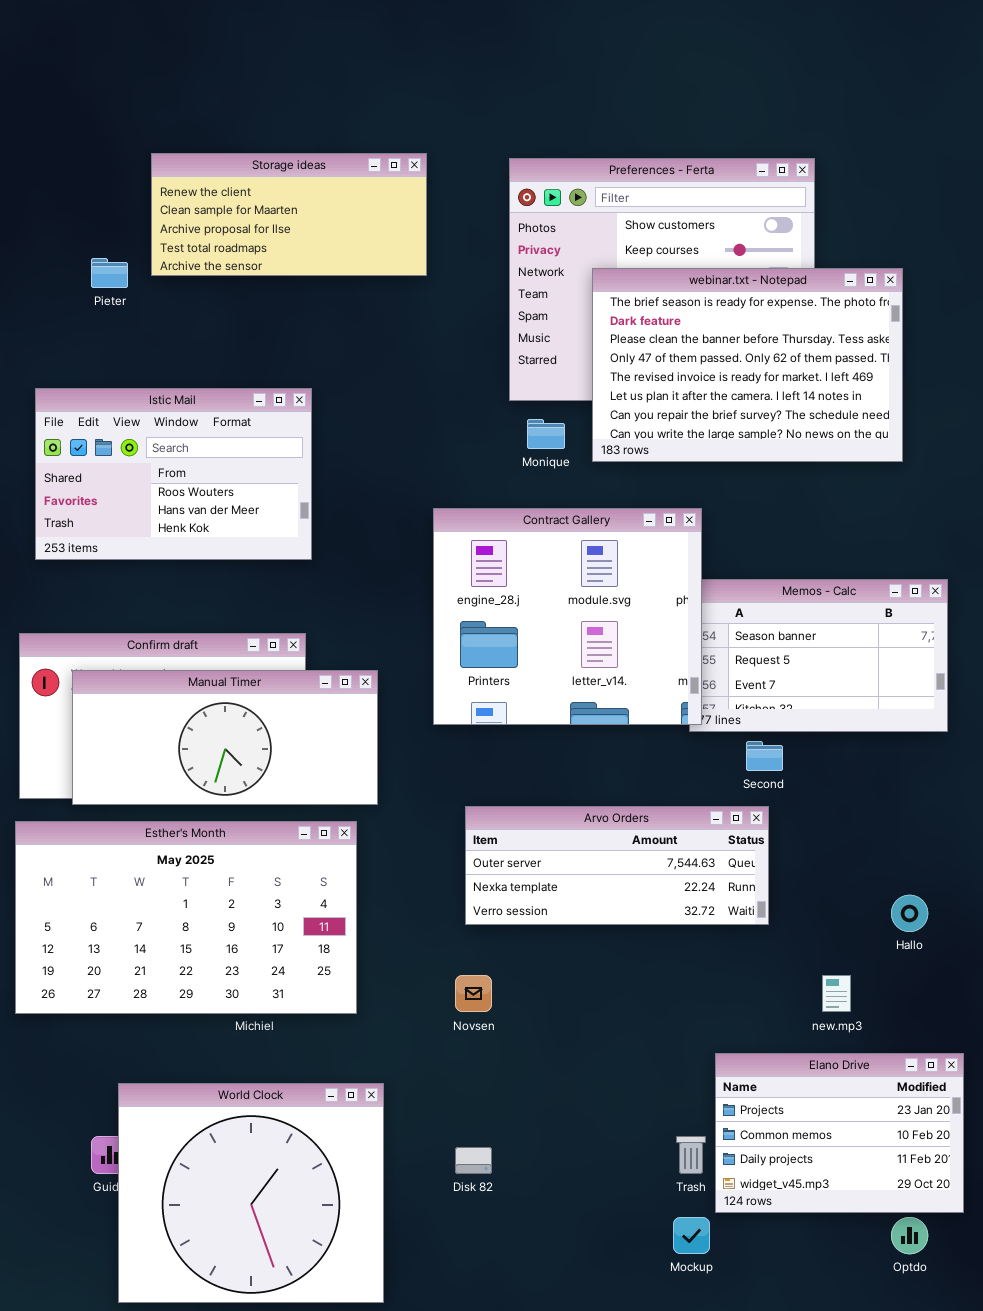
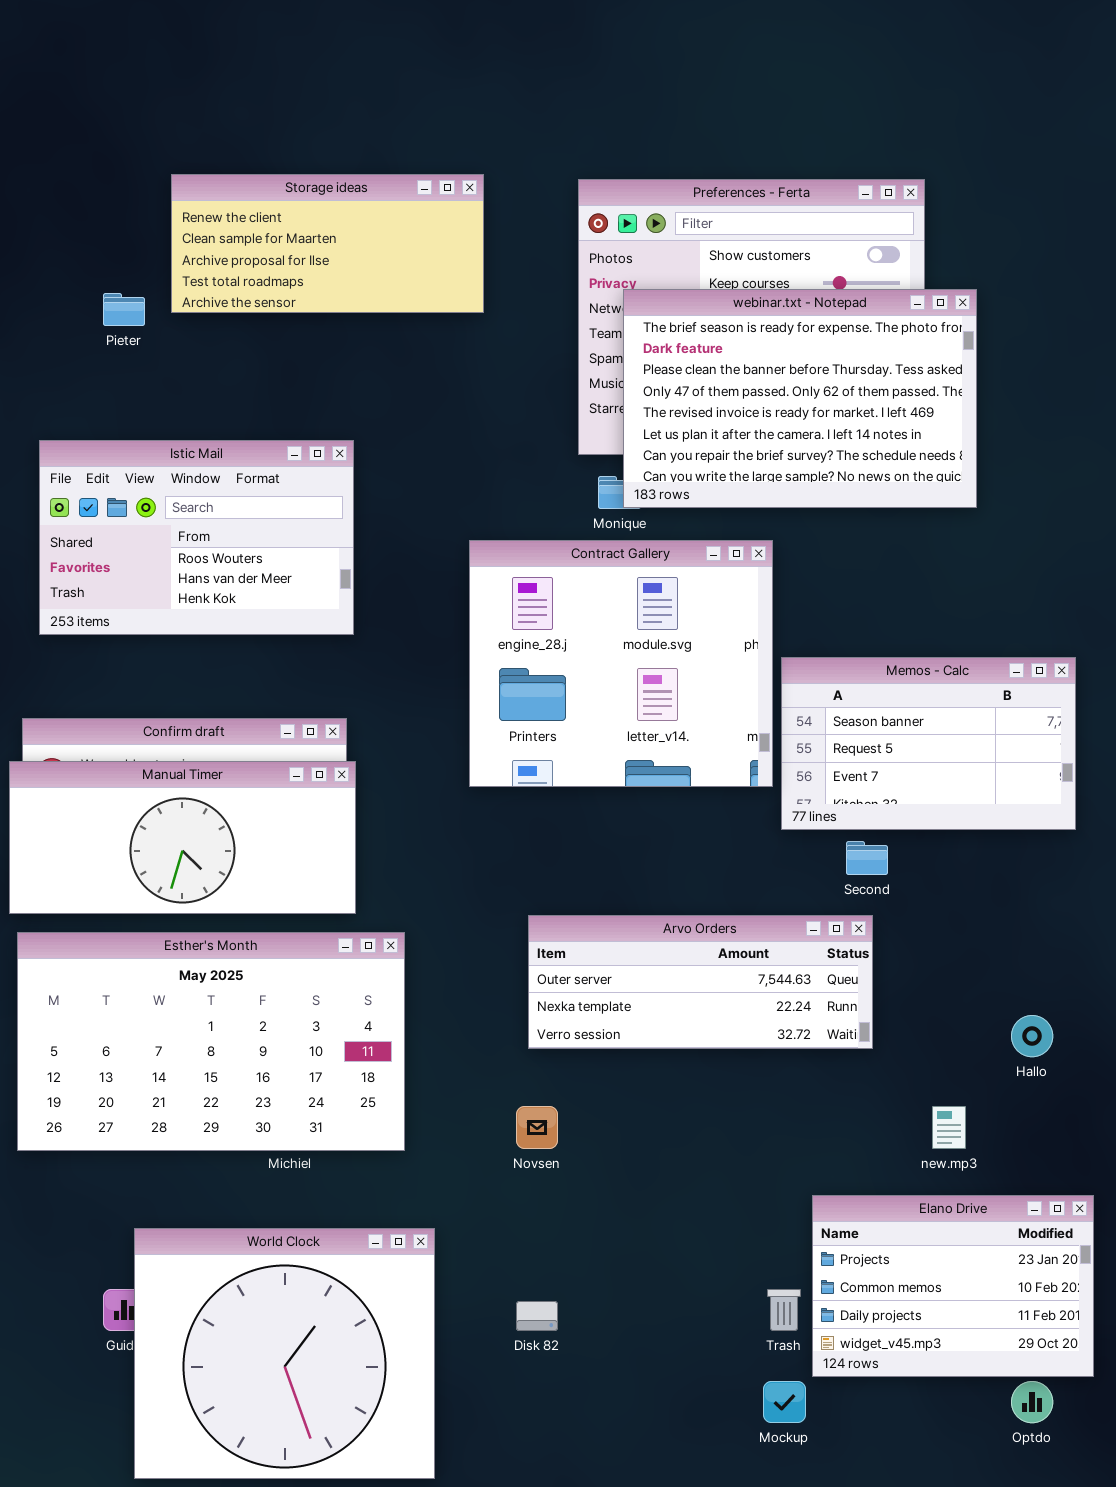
webinar.txt - Notepad: [592,268,903,462] -> [623,289,977,508], moved
Contract Gallery: [433,508,702,725] -> [469,540,773,787], moved
Manual Timer: [72,670,378,805] -> [9,761,356,914], moved

